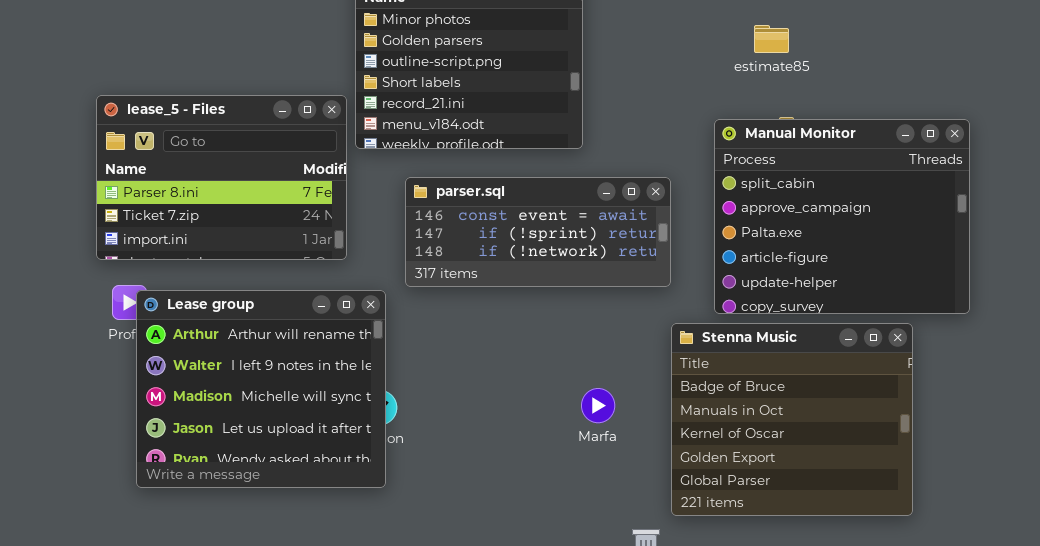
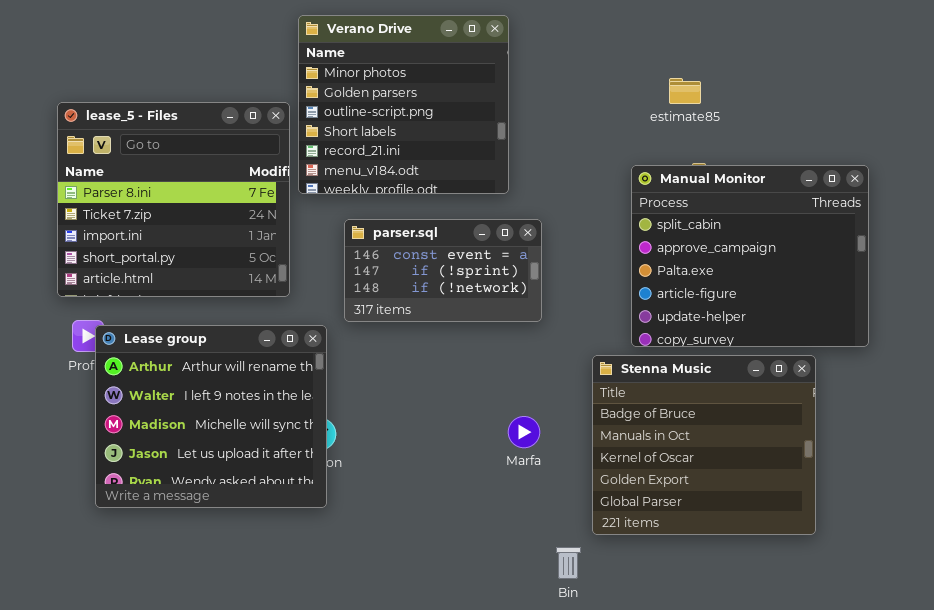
lease_5 - Files: [96,95,347,260] -> [57,102,290,297], resized
parser.sql: [405,177,671,287] -> [344,219,542,322], resized

